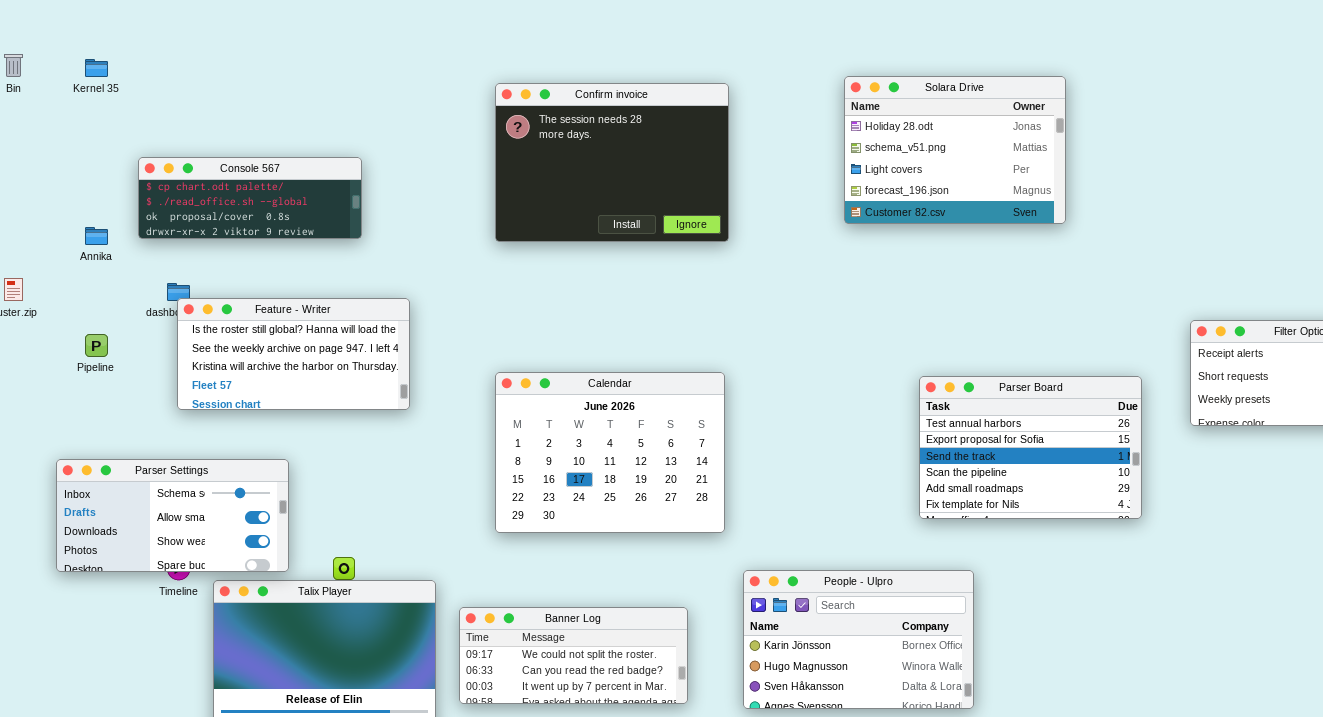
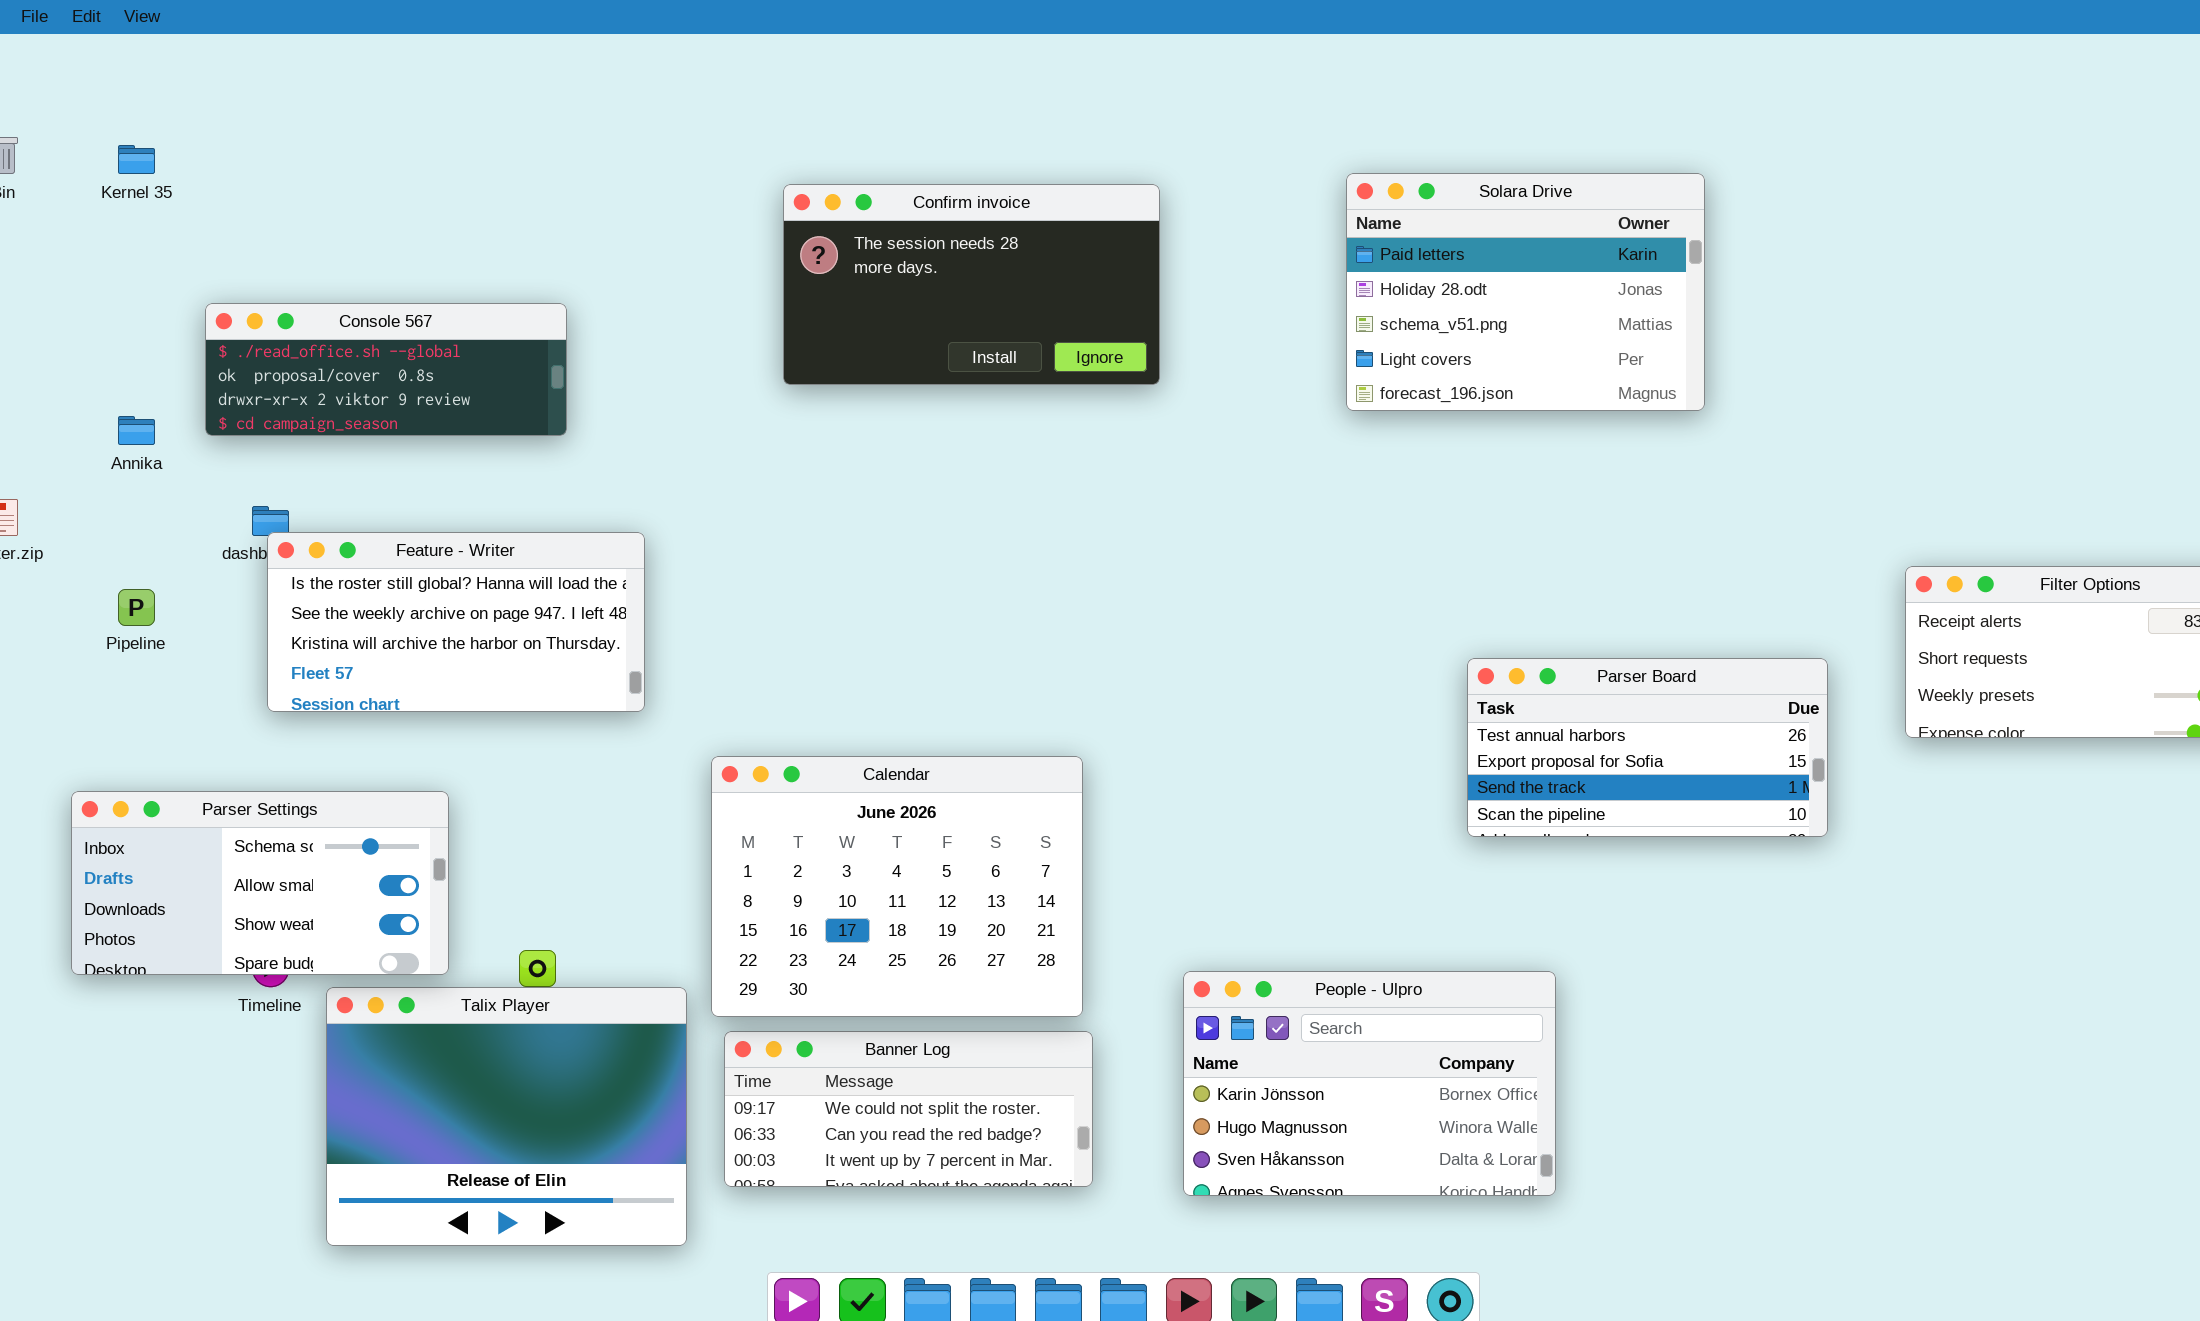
Solara Drive: [844,76,1066,224] -> [1346,173,1705,411], scrolled up 1 row
Confirm invoice: [495,83,729,242] -> [783,184,1160,385], resized
Console 567: [138,157,362,239] -> [205,303,567,436], scrolled down 1 row
Calendar: [495,372,725,533] -> [711,756,1083,1017], moved
Parser Board: [919,376,1142,519] -> [1467,658,1828,837], resized

